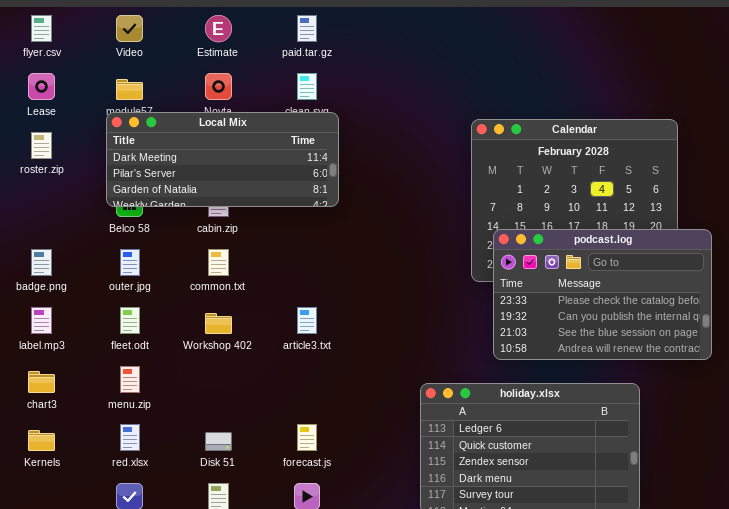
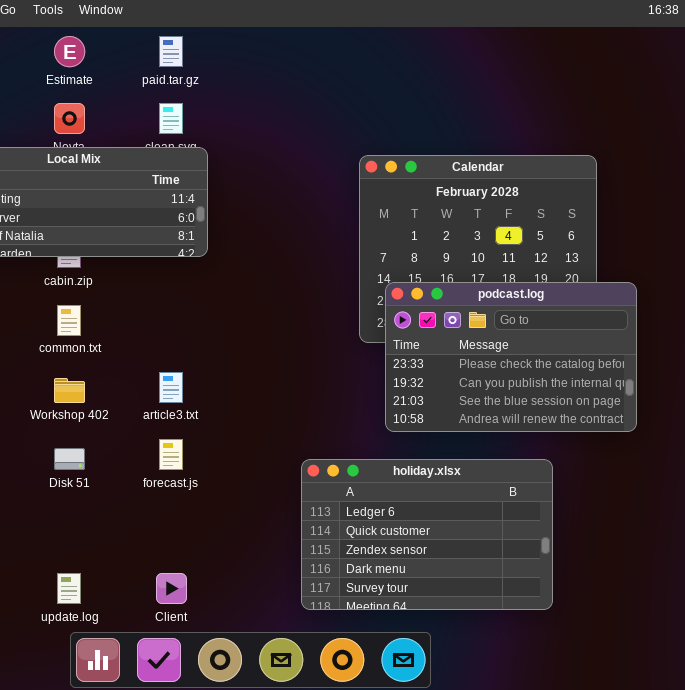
forecast.js: [297,424,317,451] -> [159,439,183,470], moved
Disk 51: [205,432,232,451] -> [54,448,85,470], moved

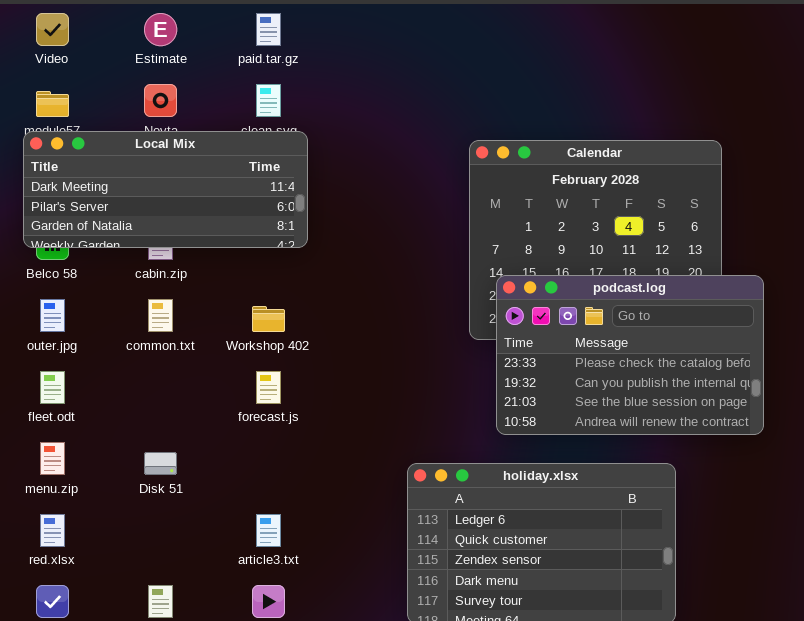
article3.txt: [159,372,183,403] -> [256,514,281,547], moved
Workshop 402: [54,378,85,403] -> [252,306,285,332], moved
forecast.js: [159,439,183,470] -> [256,371,281,404], moved

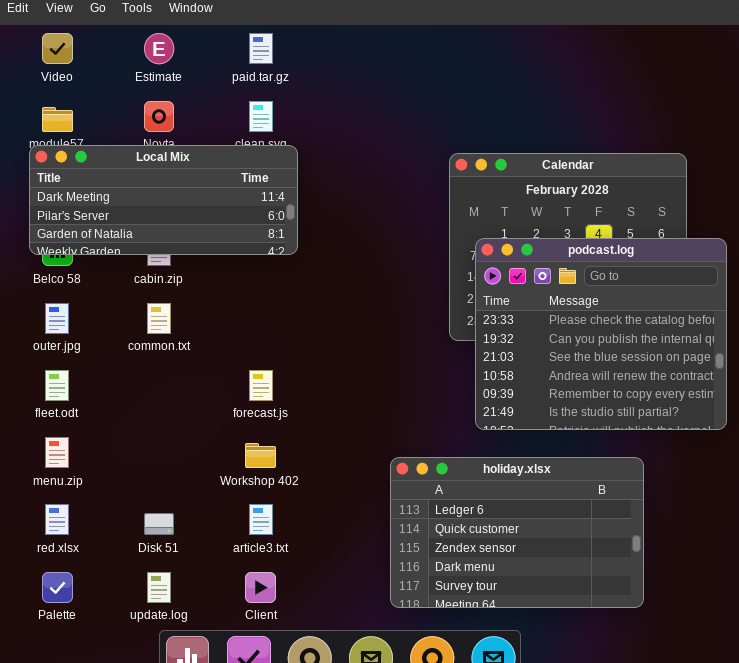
podcast.log: [496,275,764,435] -> [475,238,727,430], resized
Workshop 402: [252,306,285,332] -> [245,443,276,468], moved
Disk 51: [144,452,177,475] -> [144,513,174,535], moved

